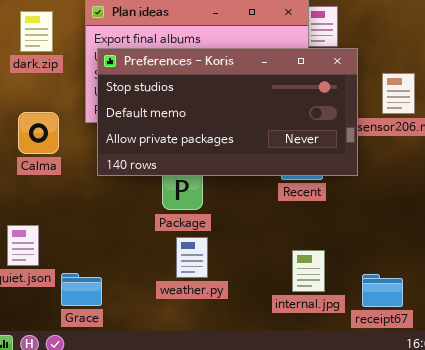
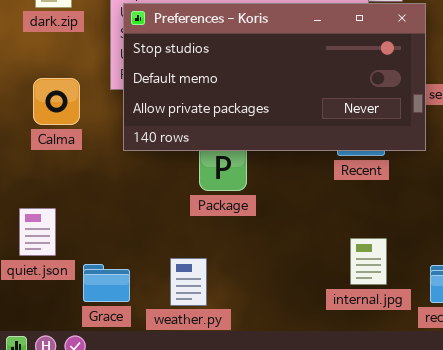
weather.py: [176,237,208,278] -> [170,258,207,306], moved

